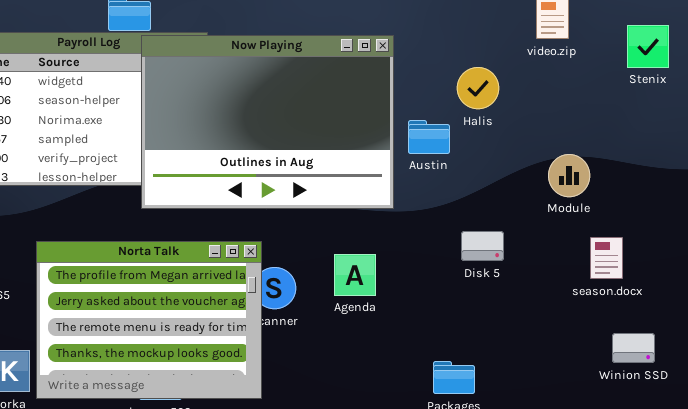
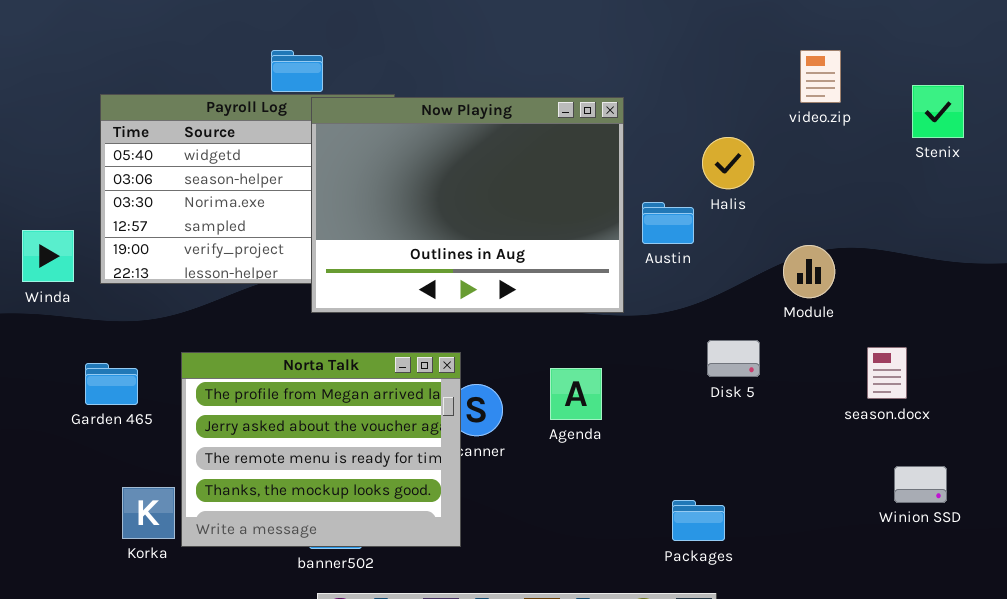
Module: [548,154,590,197] -> [783,245,835,298], moved

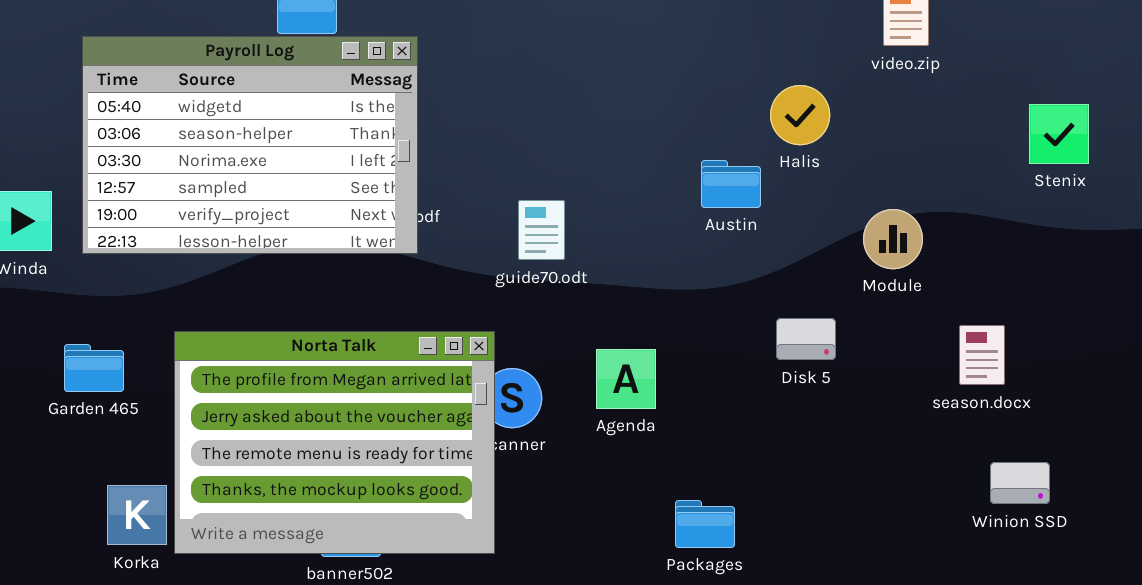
Stenix: [912,85,964,138] -> [1029,104,1089,164], moved
Now Playing: [311,97,624,313] -> none, closed
Packages: [672,500,725,541] -> [675,500,735,548], moved

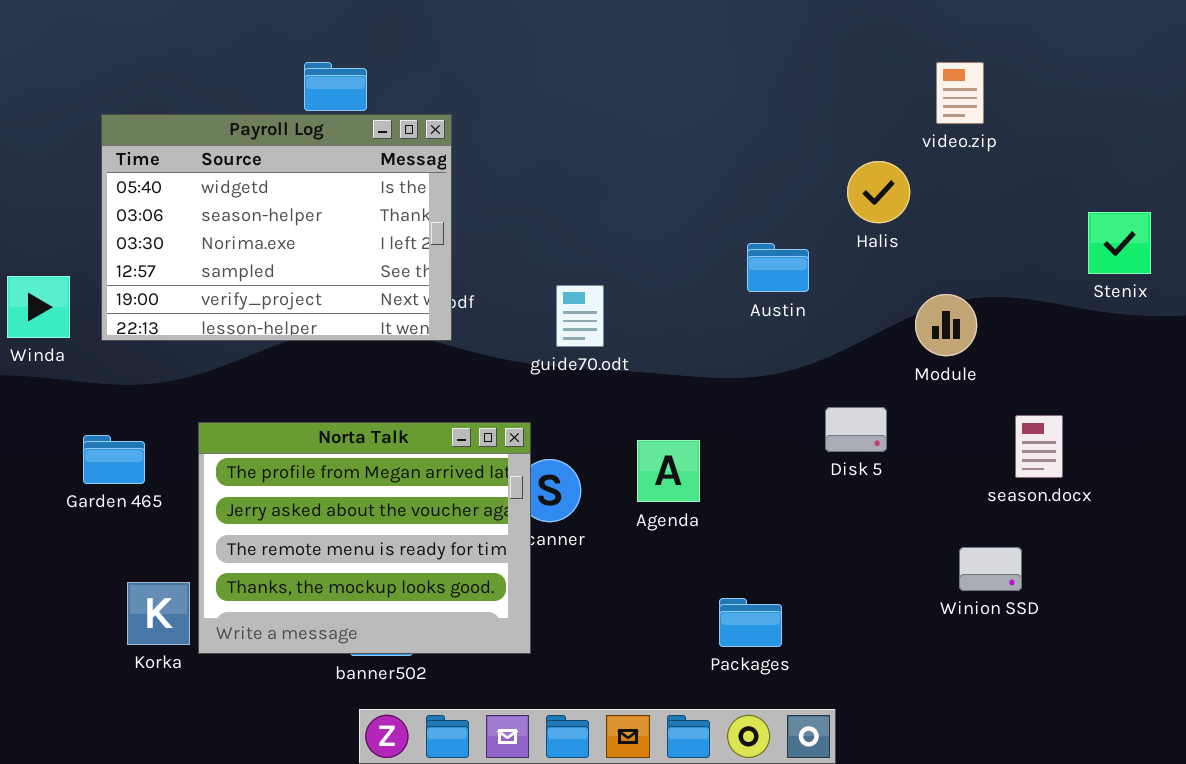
Halis: [770,85,830,145] -> [847,161,910,223], moved
Stenix: [1029,104,1089,164] -> [1088,212,1151,274], moved
Winion SSD: [990,462,1050,504] -> [959,547,1022,591], moved

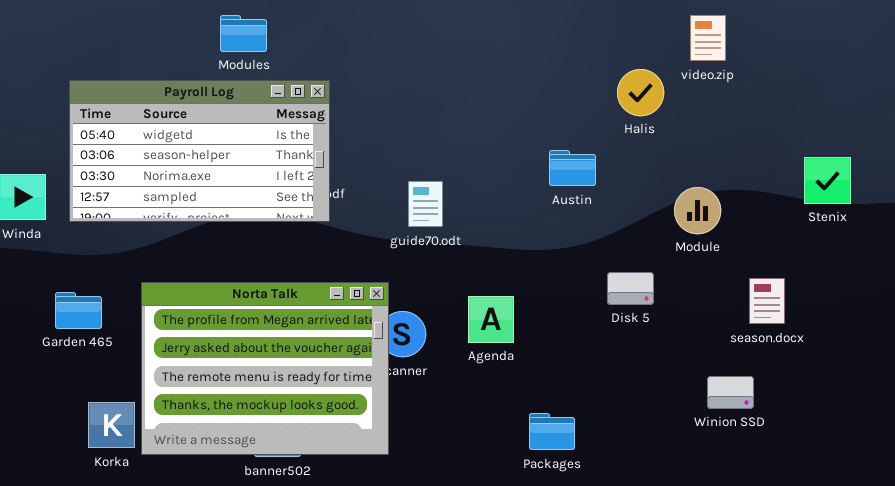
Payroll Log: [101,114,452,341] -> [69,80,330,222], resized
Halis: [847,161,910,223] -> [617,69,664,116], moved
Stenix: [1088,212,1151,274] -> [804,157,851,204], moved

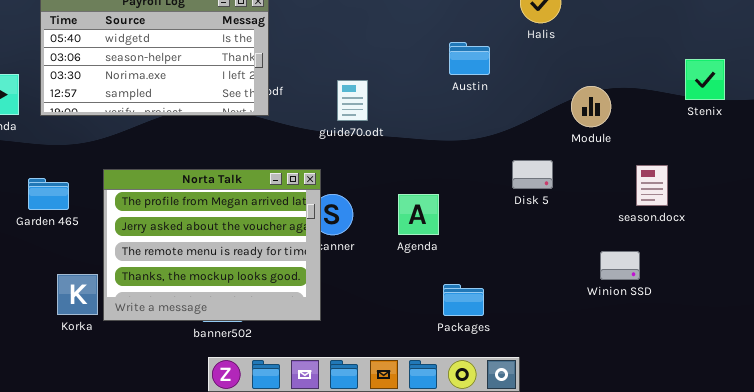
Austin: [549,150,596,186] -> [449,42,490,75], moved
Agenda: [468,296,514,343] -> [398,194,439,235], moved

